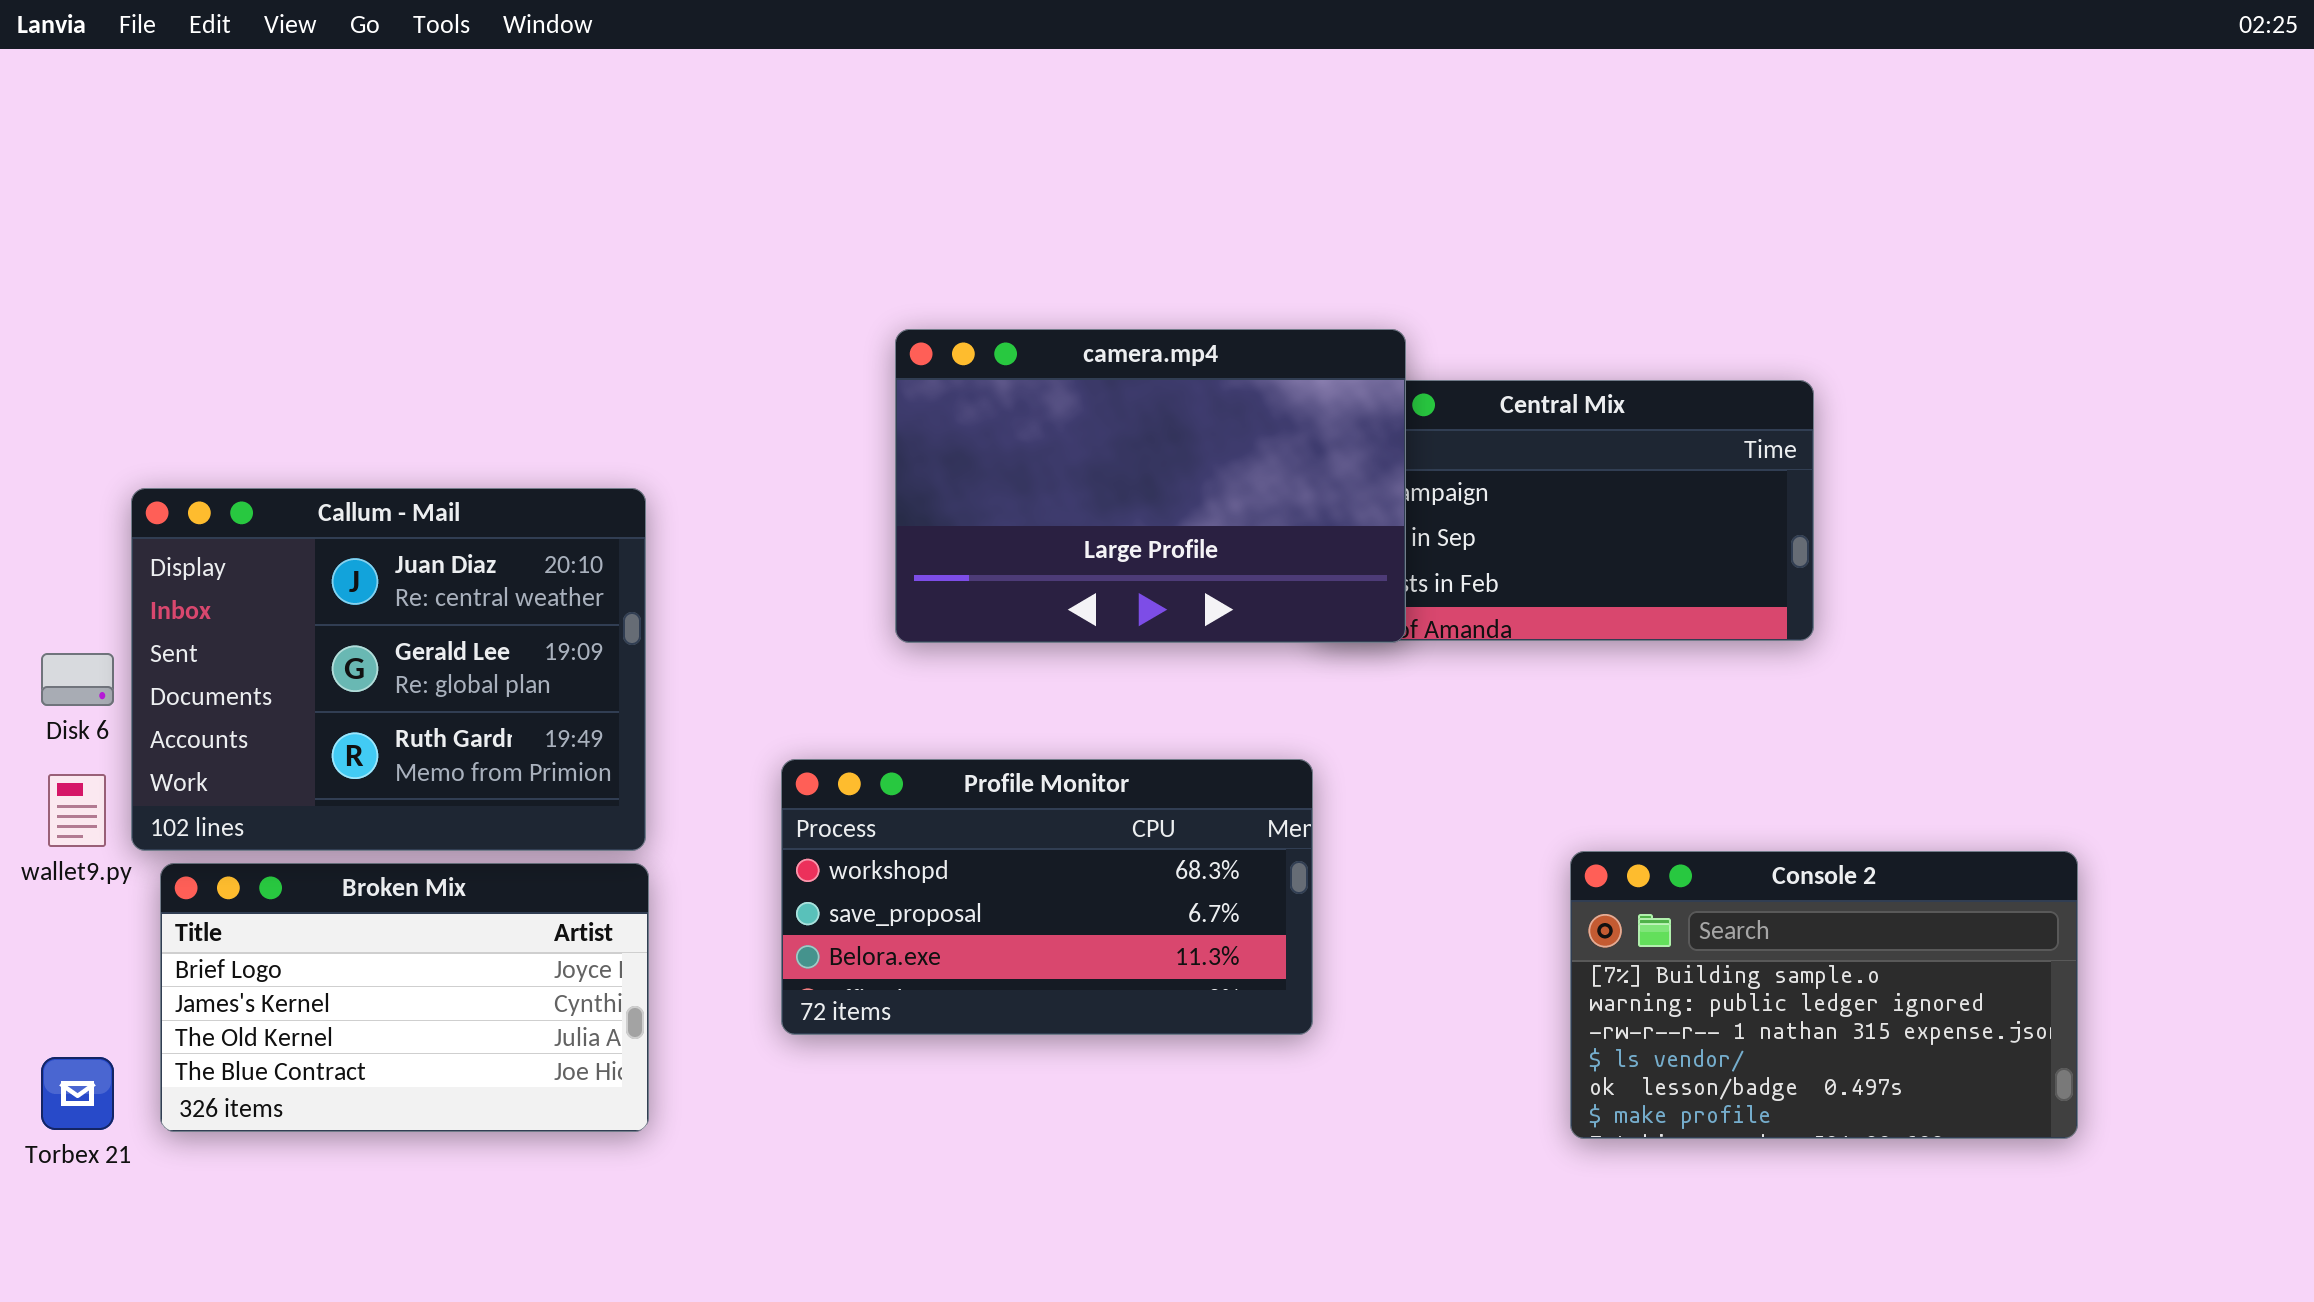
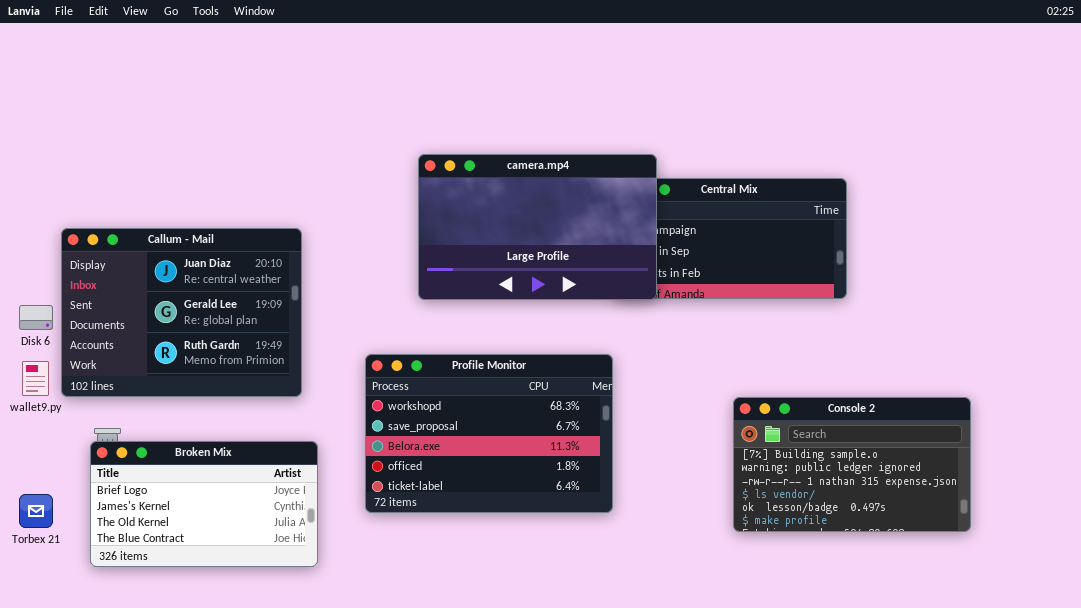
Profile Monitor: [781,759,1313,1035] -> [365,354,613,513], resized
Broken Mix: [160,863,649,1132] -> [90,441,318,567], moved

